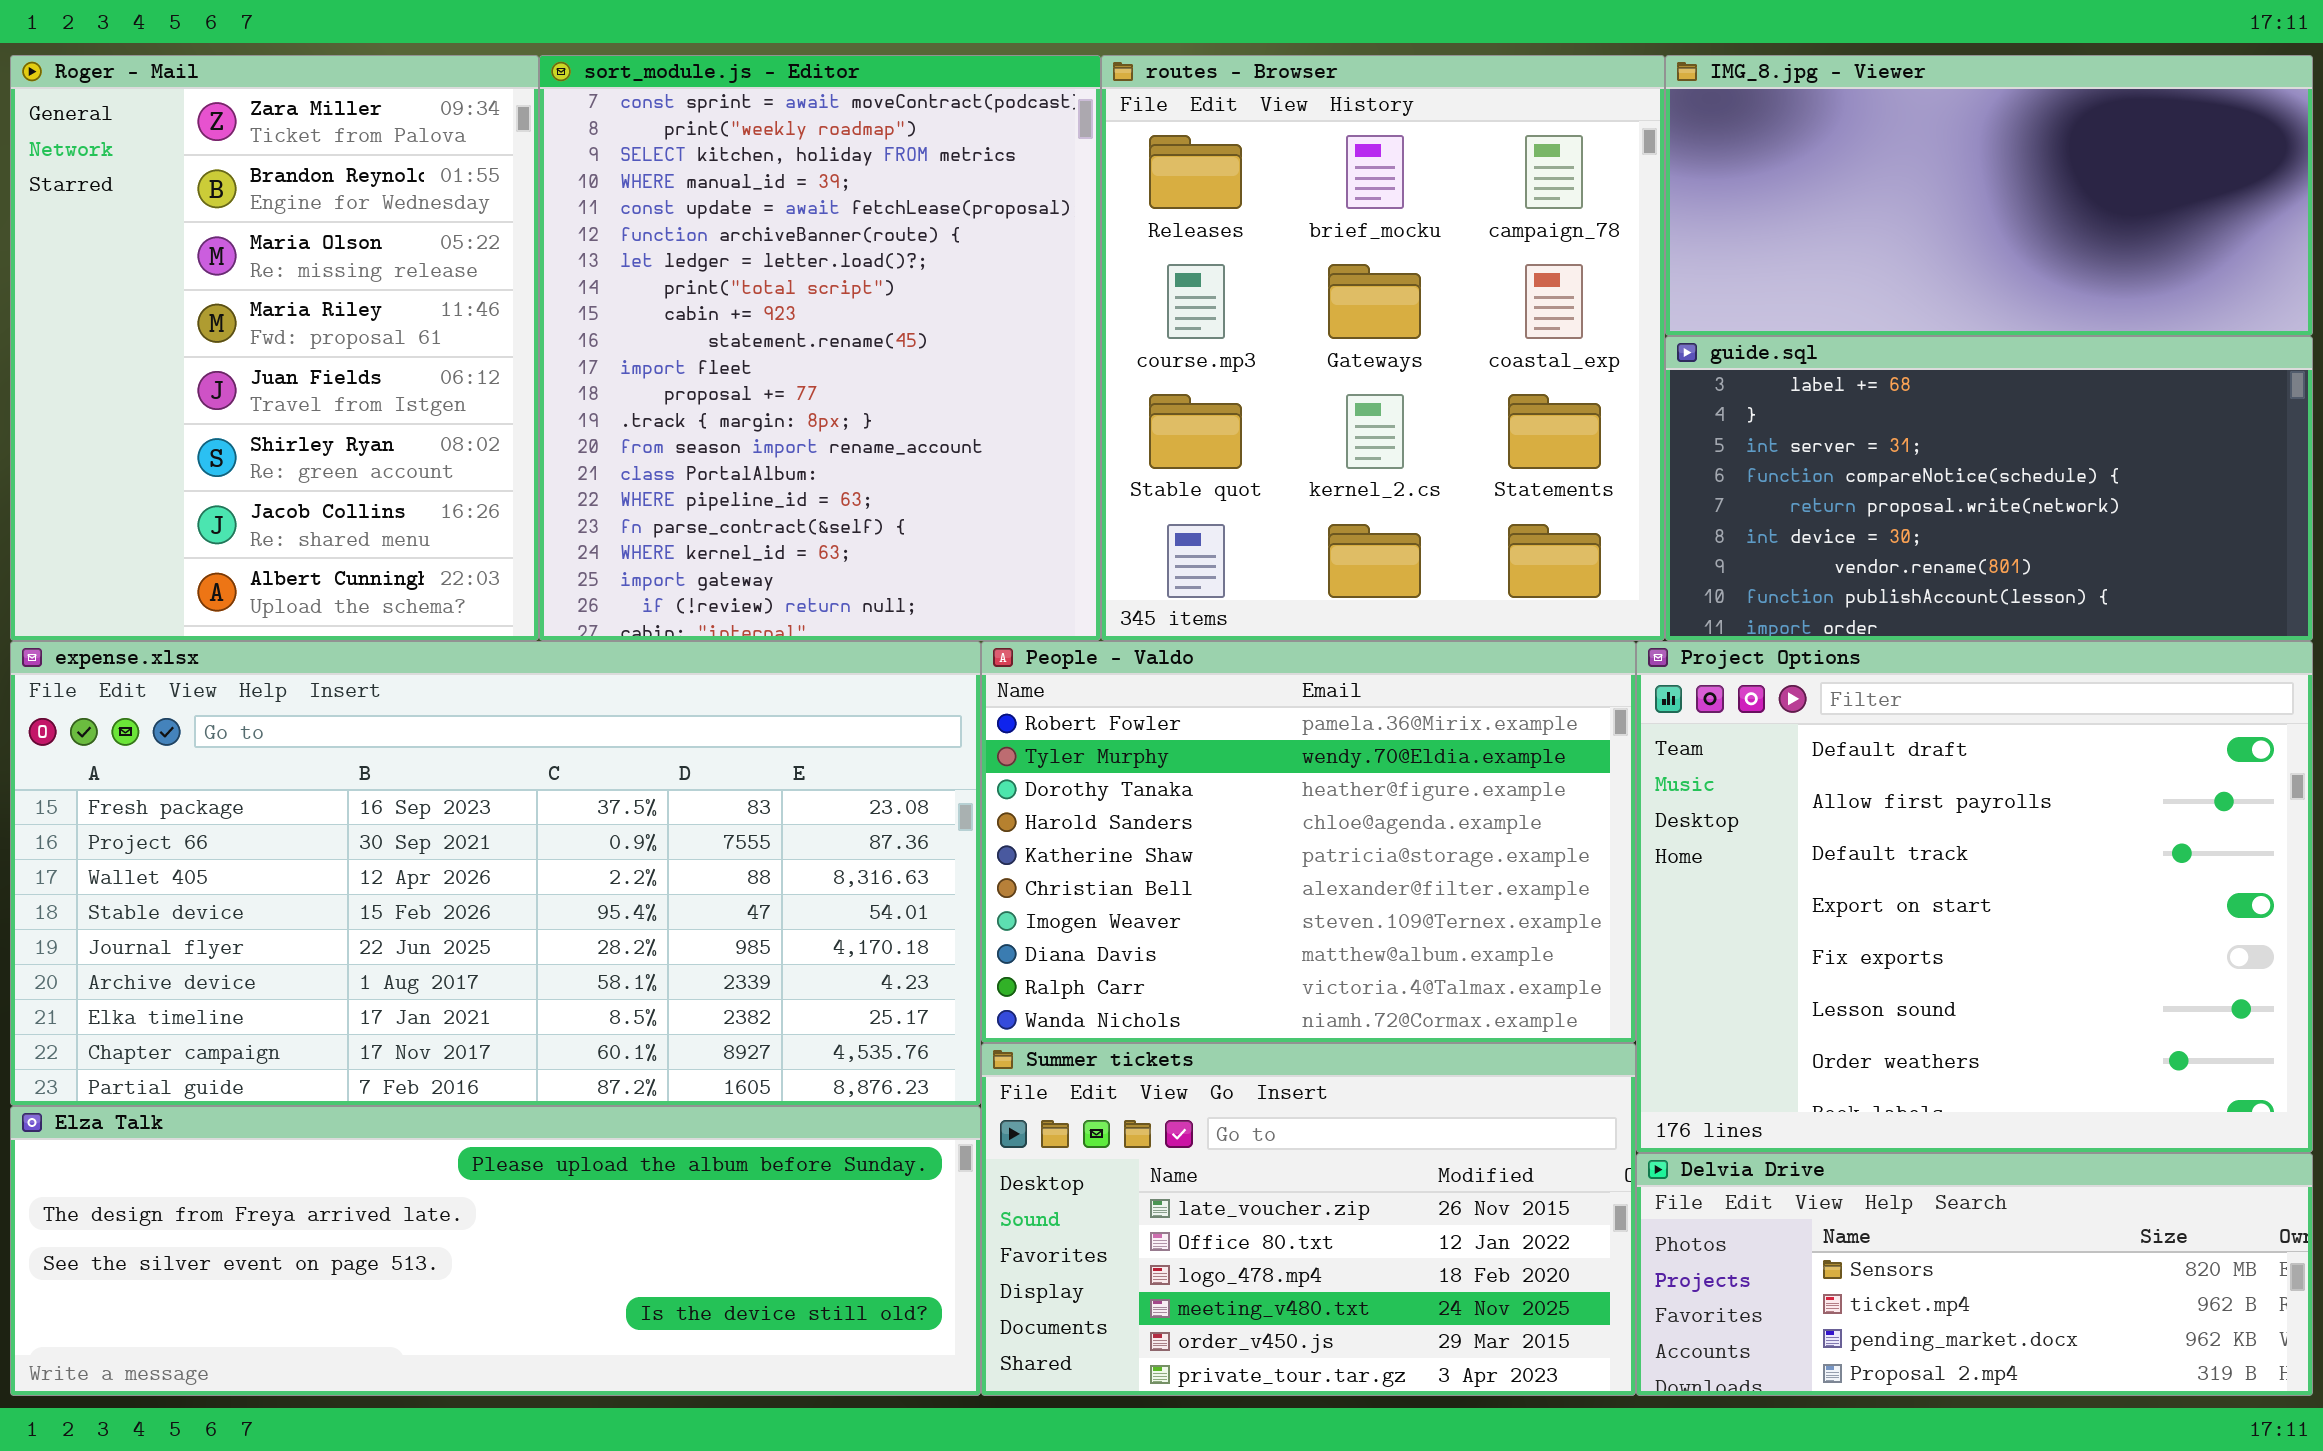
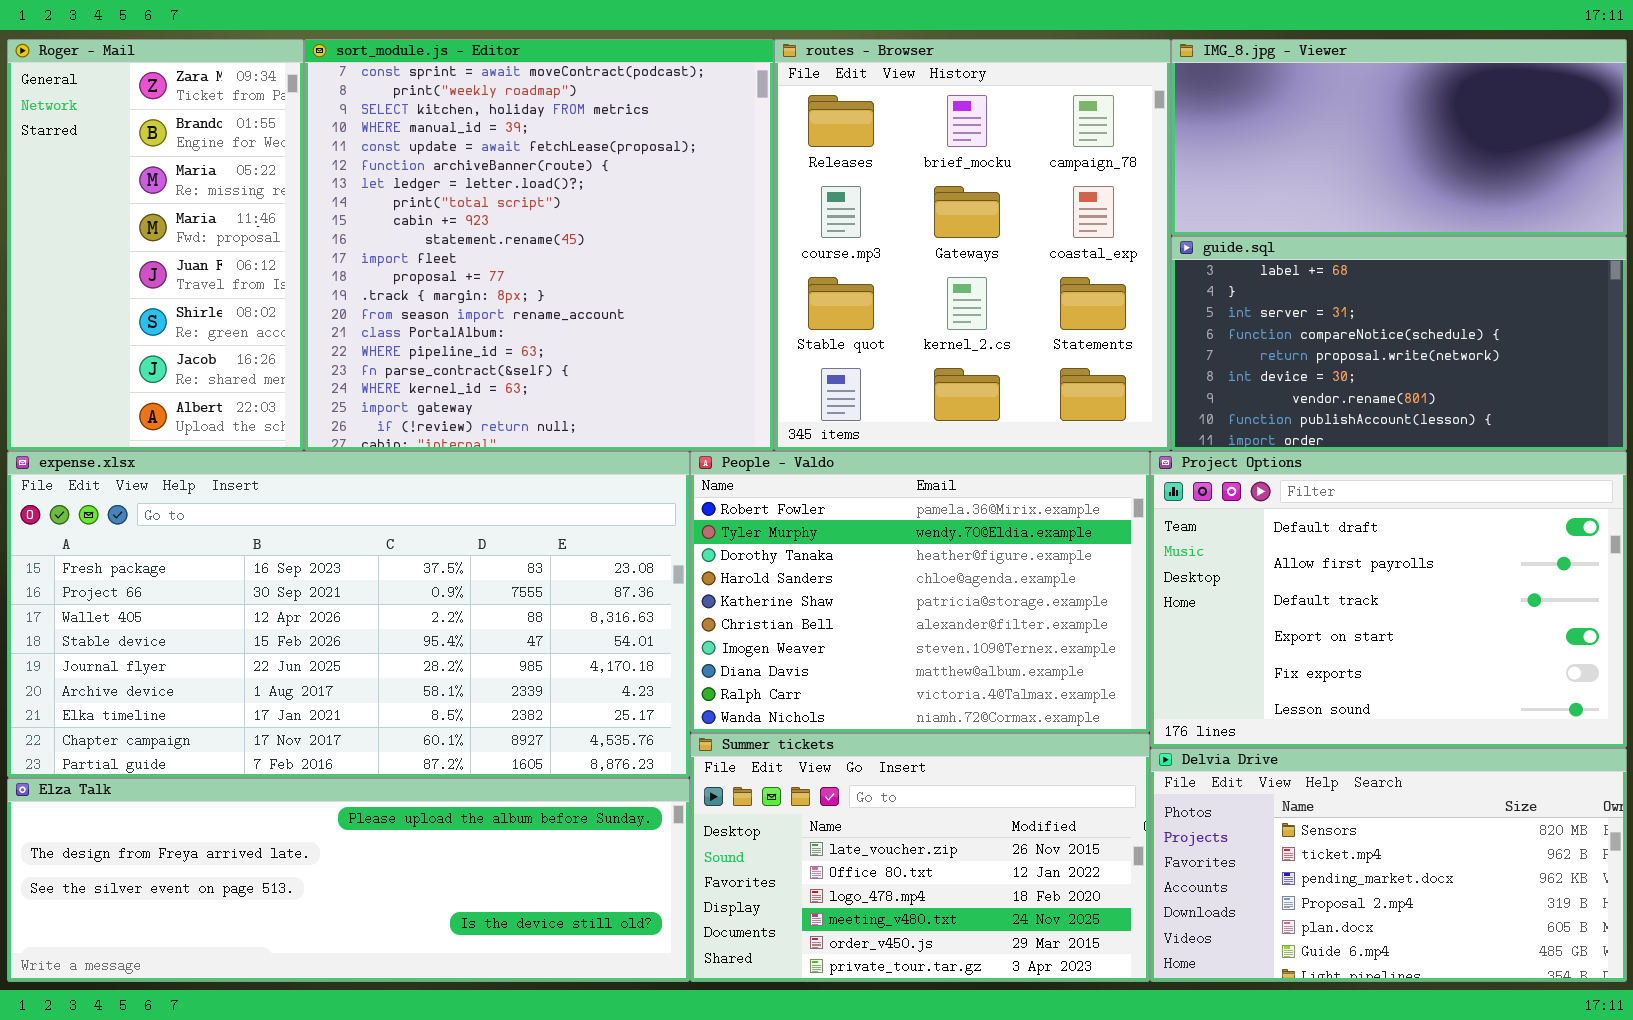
Roger - Mail: [10,55,539,641] -> [7,39,304,451], resized
sort_module.js - Editor: [539,55,1101,641] -> [304,39,774,451], resized
Project Options: [1636,641,2313,1153] -> [1150,451,1627,748], resized
Delvia Drive: [1636,1153,2313,1396] -> [1150,748,1627,982], resized

